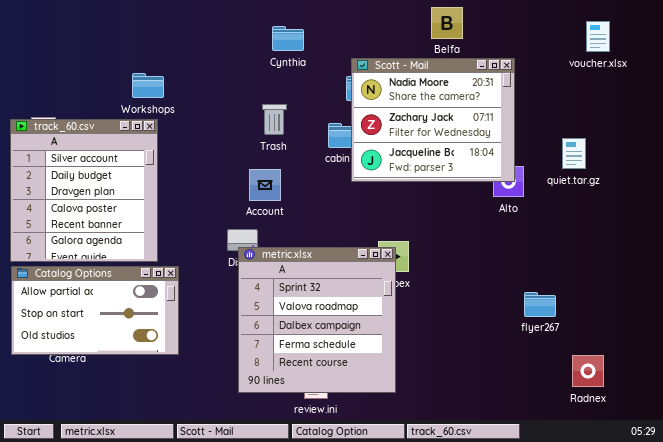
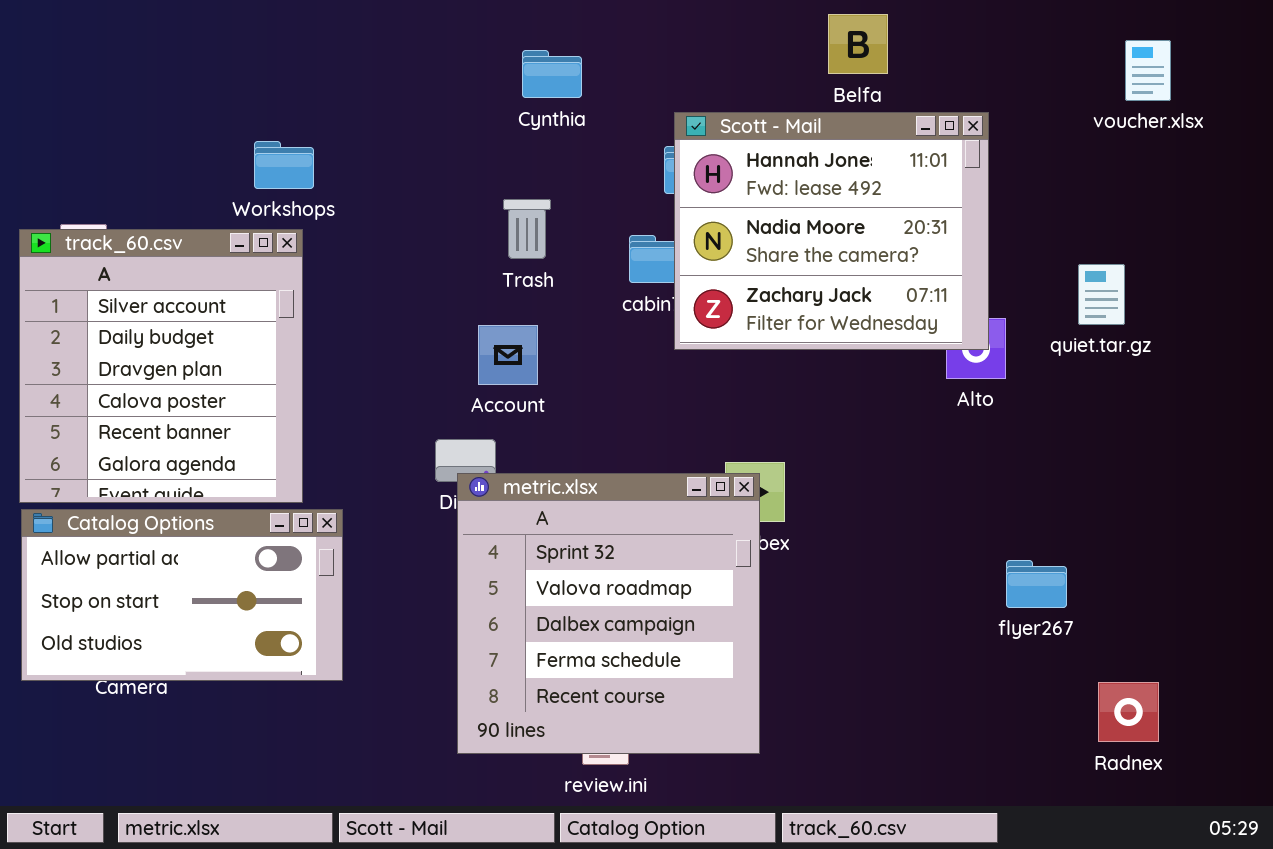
Scott - Mail: [351,58,515,182] -> [674,112,989,350], scrolled up 1 row

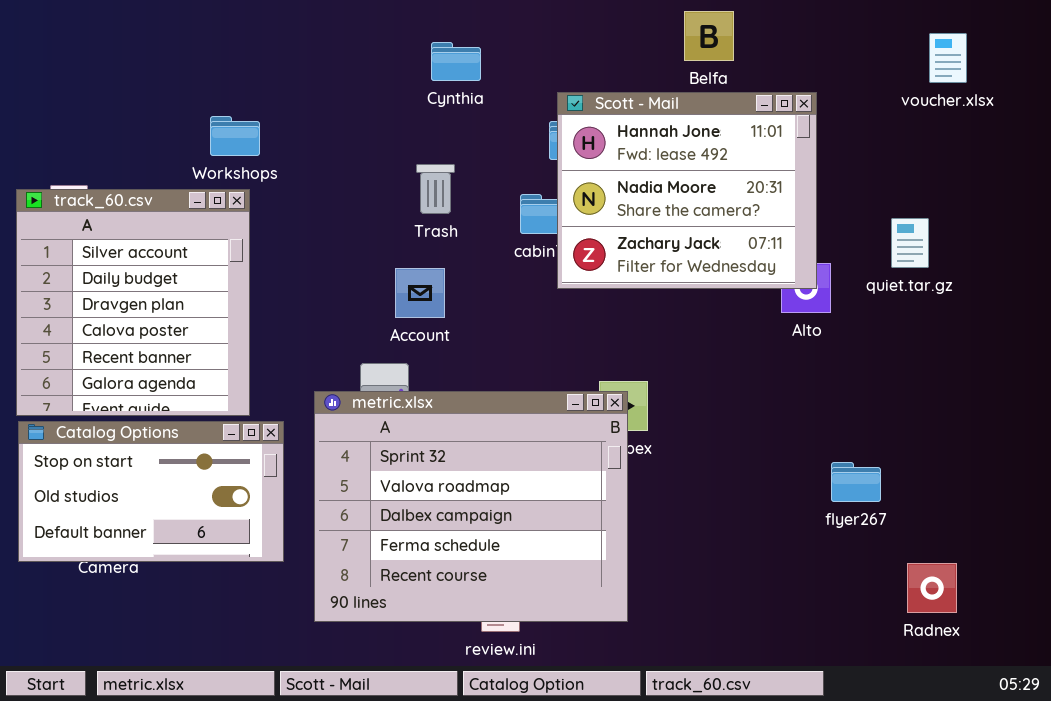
metric.xlsx: [457,473,760,754] -> [314,391,628,622], resized
Catalog Options: [21,509,343,681] -> [18,421,284,562], scrolled down 1 row

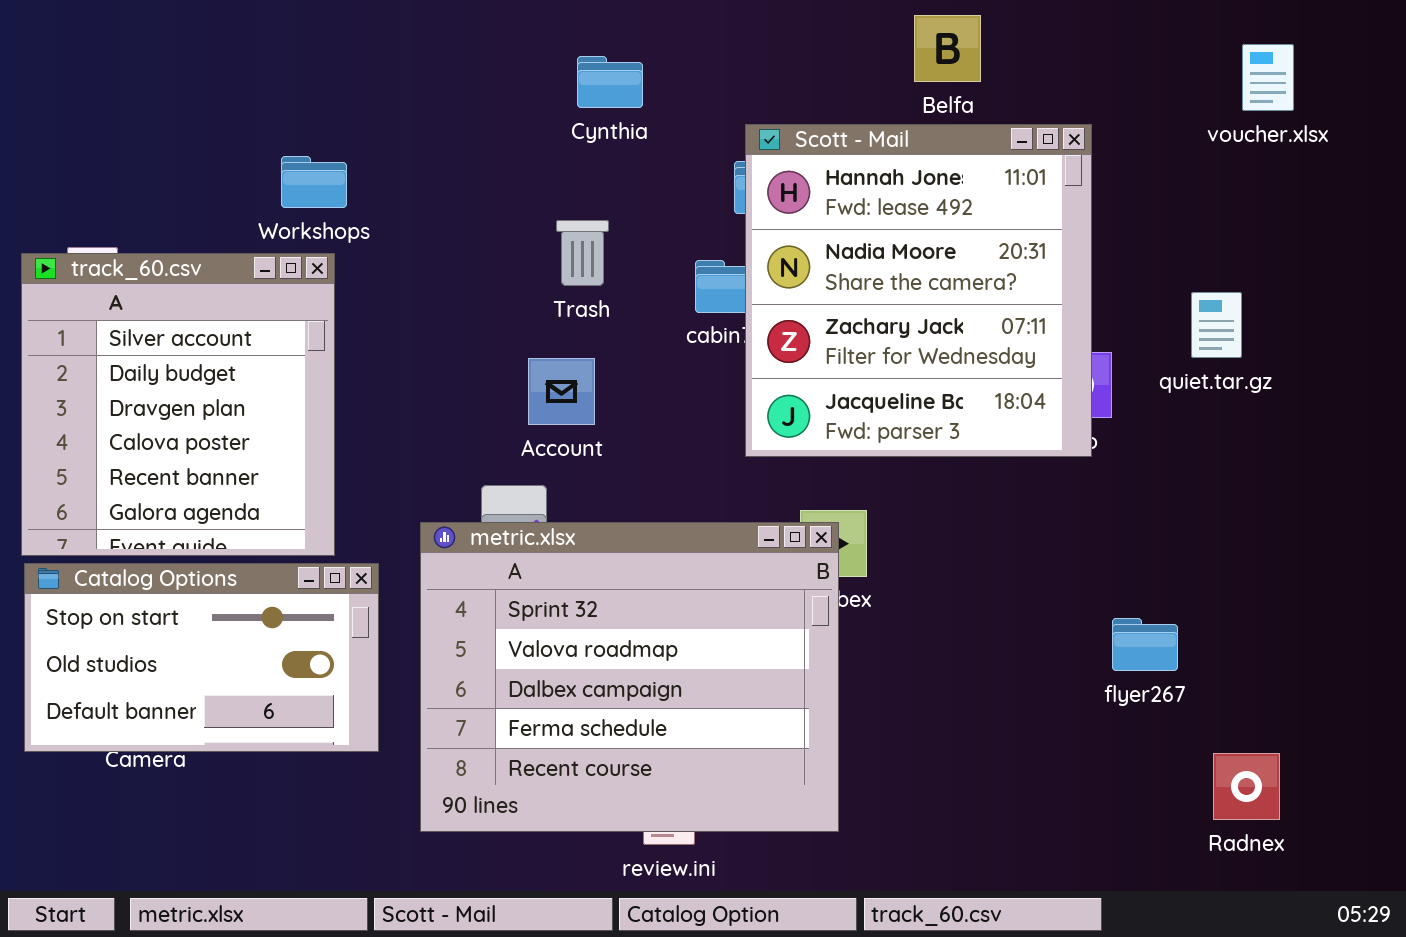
Scott - Mail: [557,92,817,289] -> [745,124,1092,457], resized

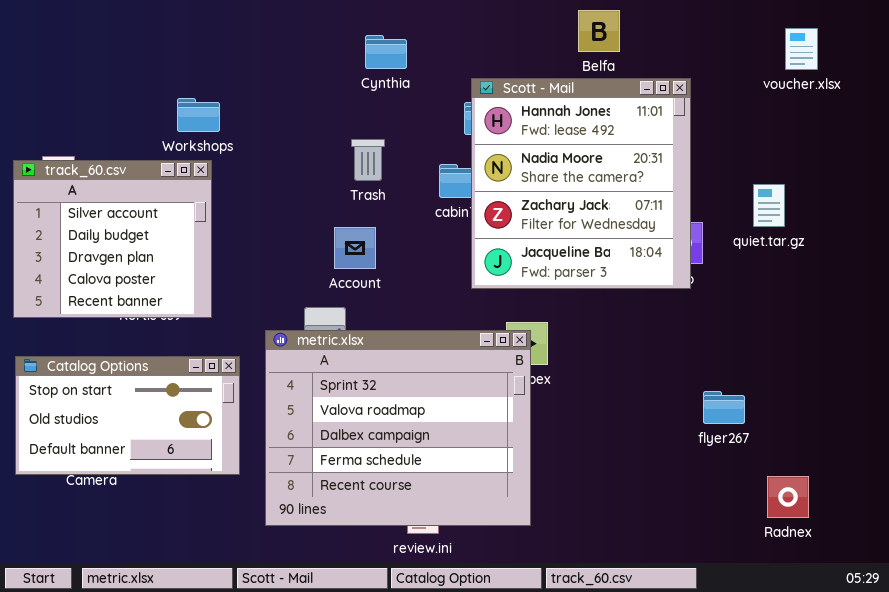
track_60.csv: [21,253,335,556] -> [13,160,212,318], resized

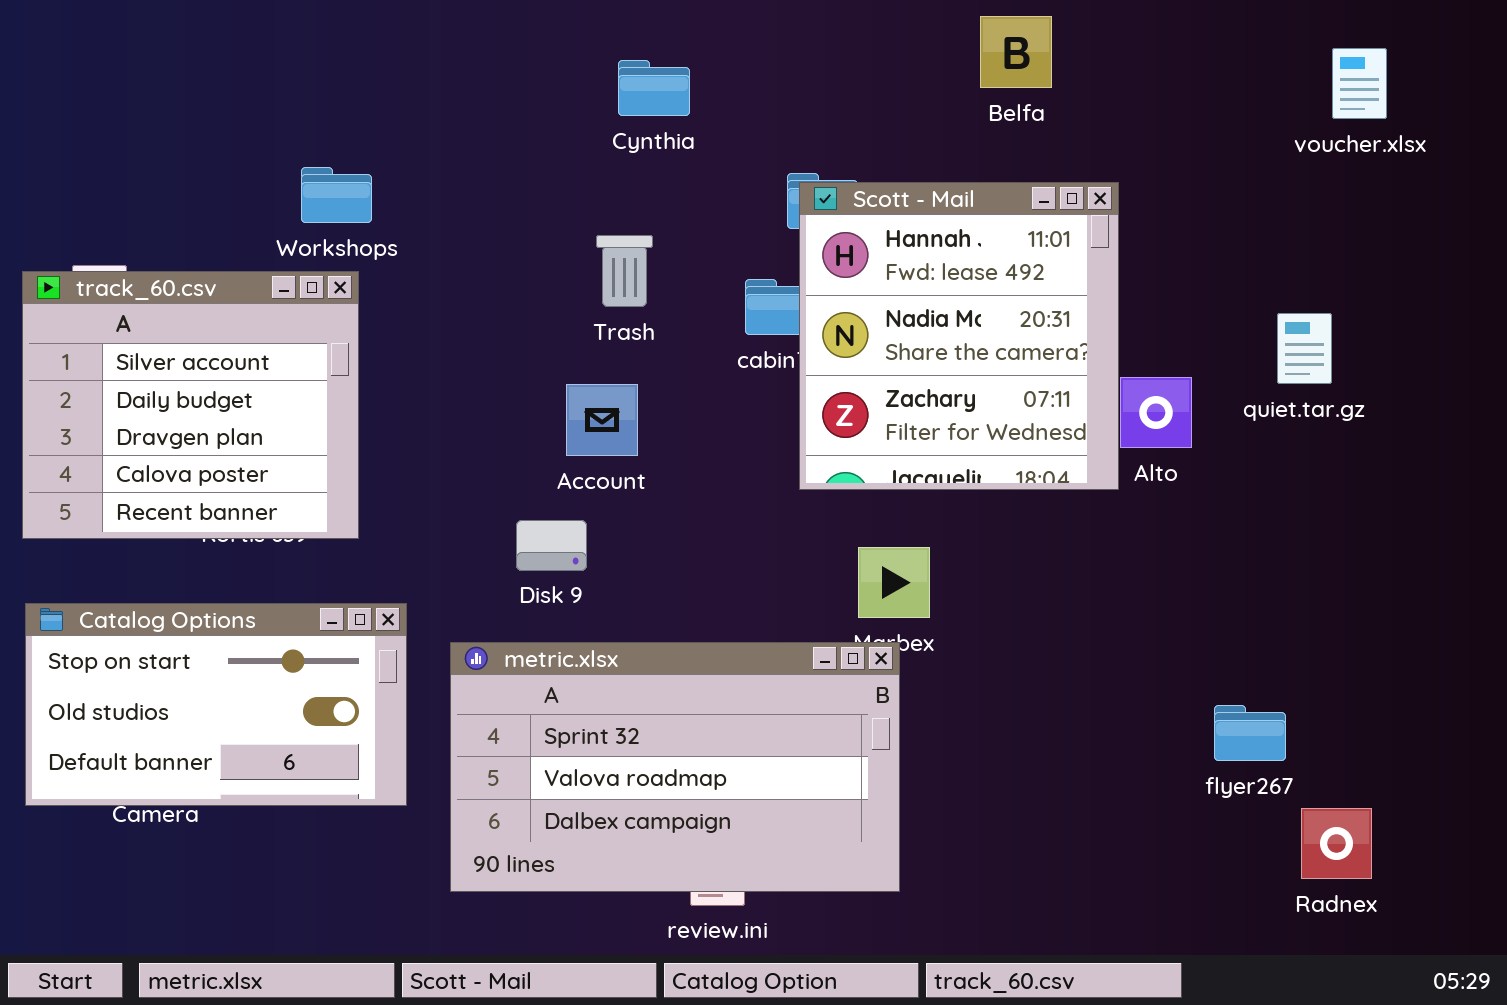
Scott - Mail: [471,78,691,289] -> [799,182,1119,490], resized
metric.xlsx: [265,330,531,526] -> [450,642,900,892], resized
flyer267: [703,391,745,424] -> [1214,705,1286,761], moved

